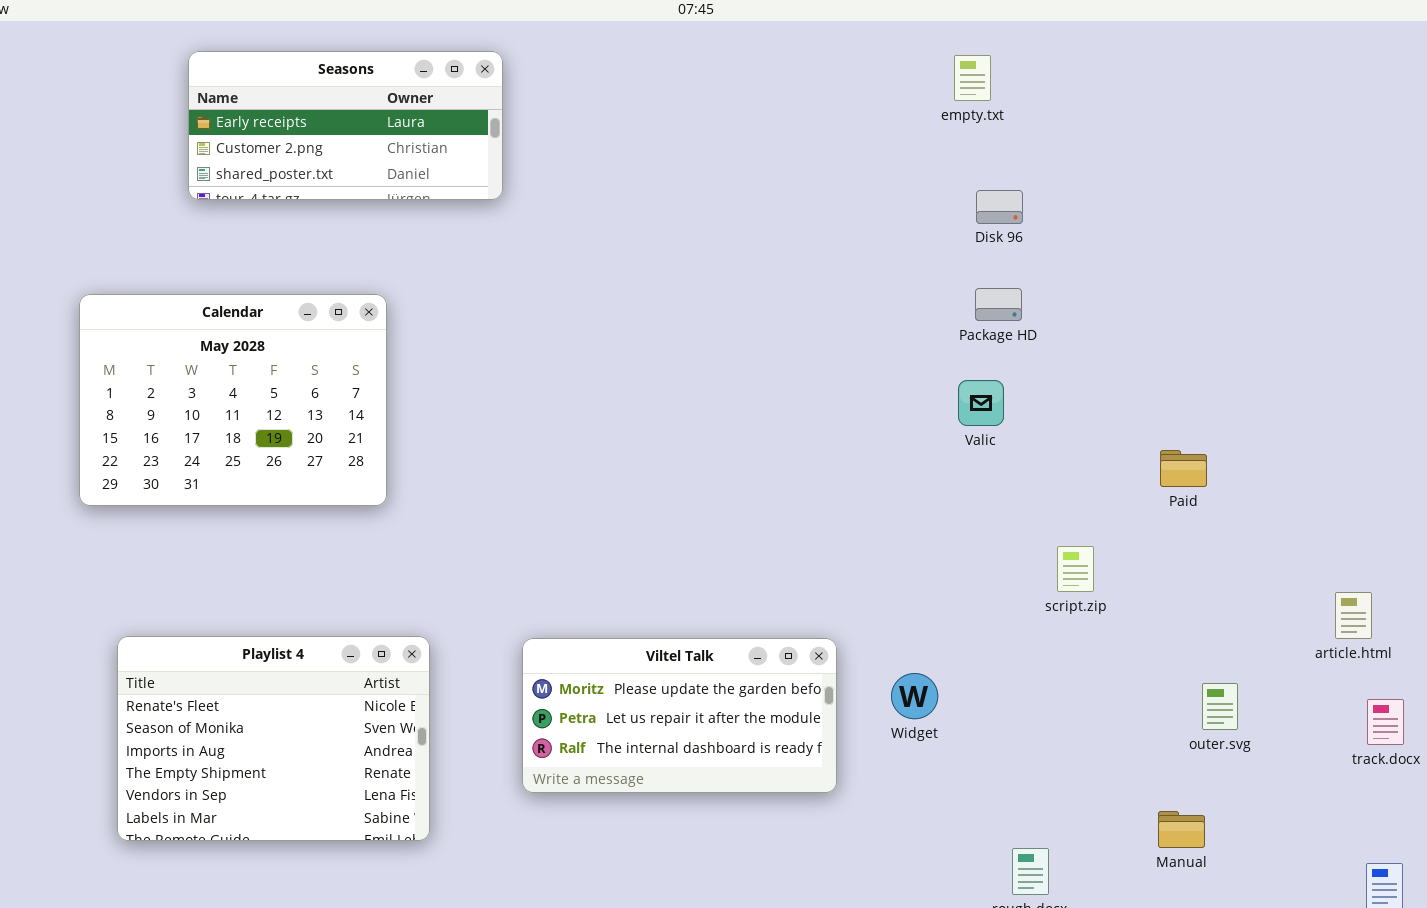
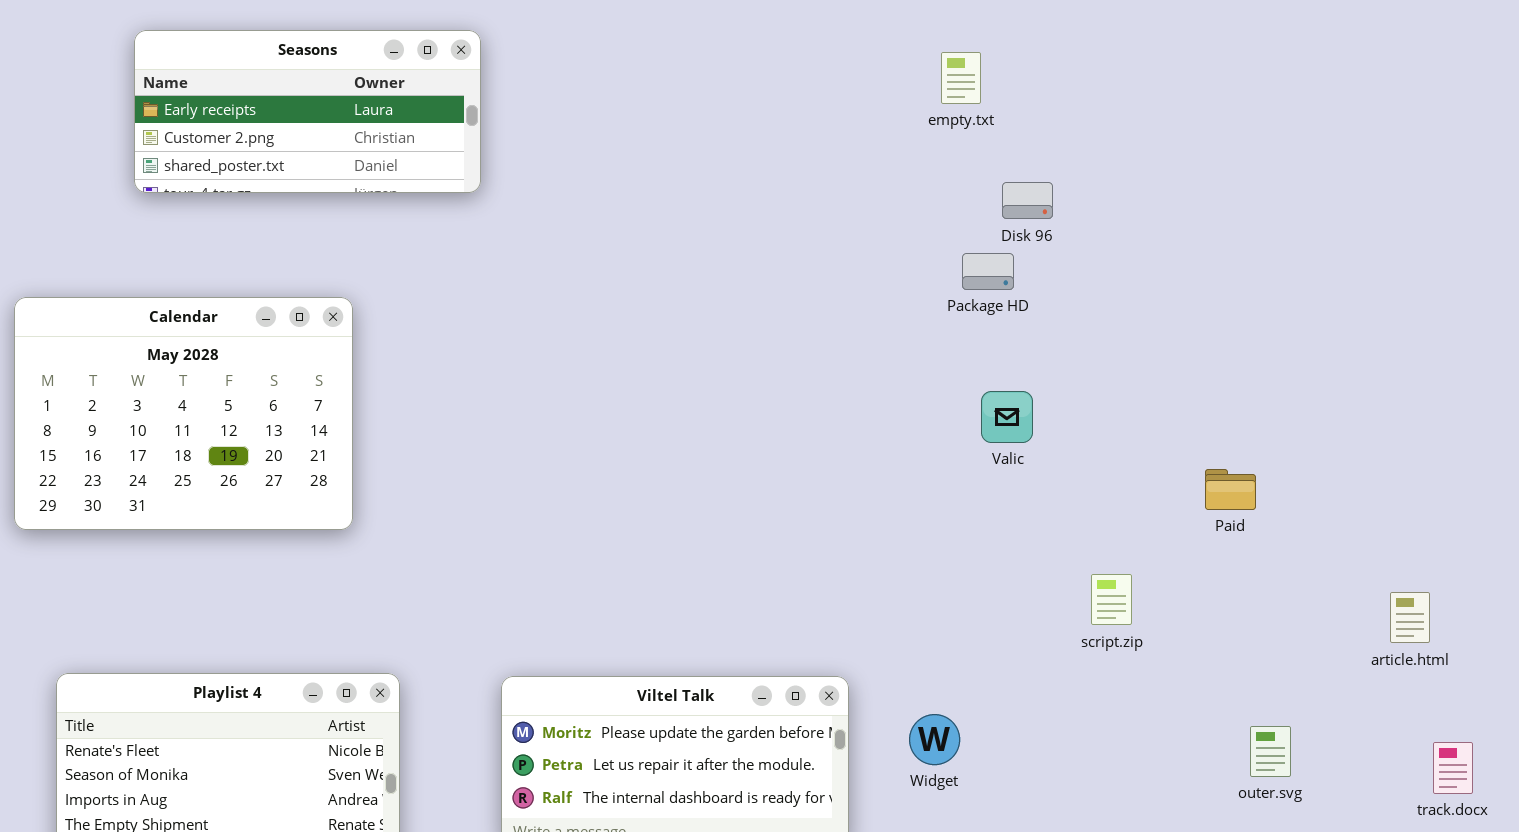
empty.txt: [954,55,991,101] -> [941,52,981,104], moved
Package HD: [975,288,1022,321] -> [962,253,1014,290], moved
article.html: [1335,592,1372,639] -> [1390,592,1430,643], moved

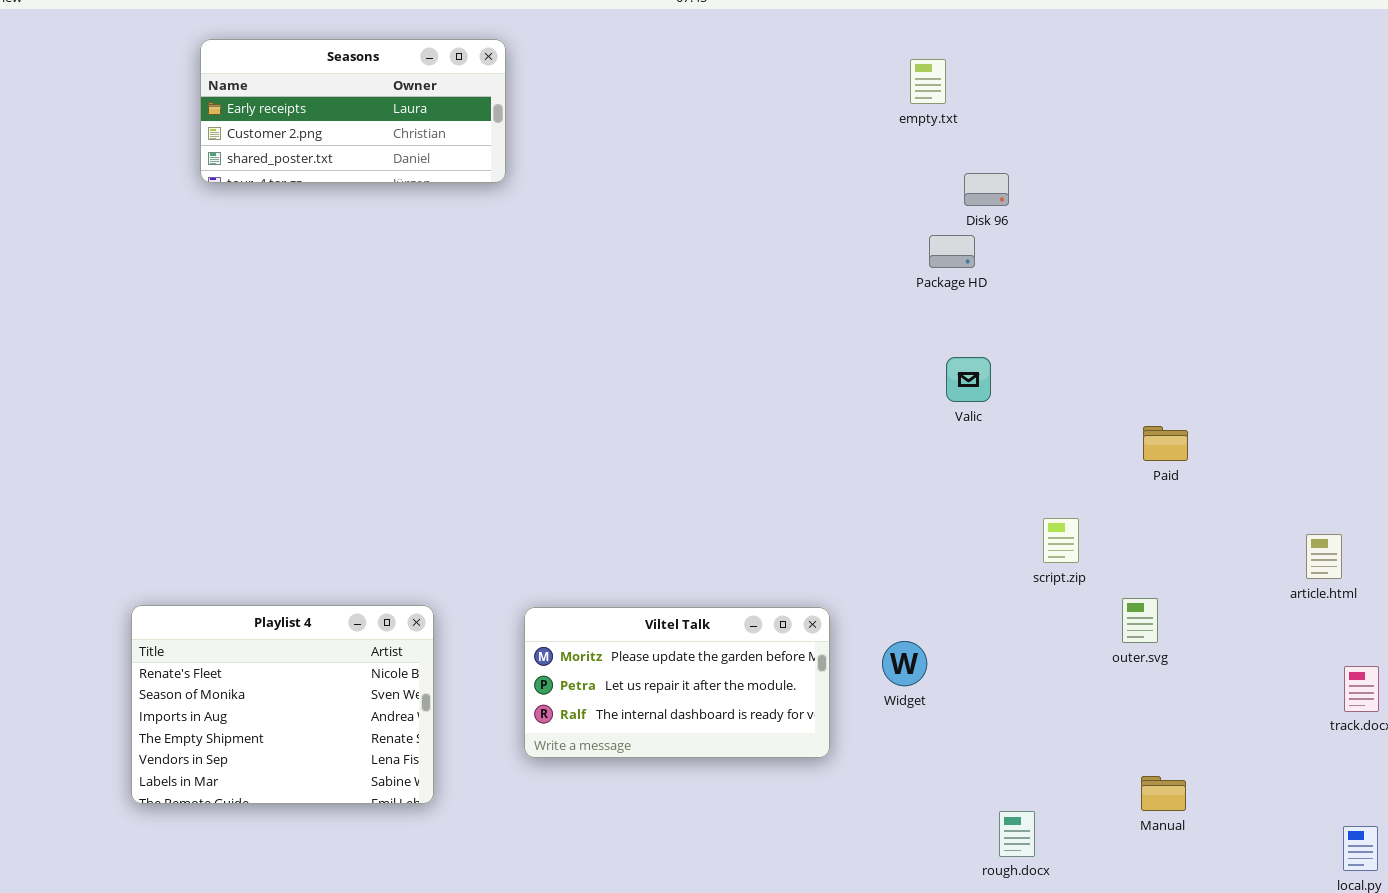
Calendar: [14,297,353,530] -> none, closed
outer.svg: [1250,726,1291,777] -> [1122,598,1158,643], moved

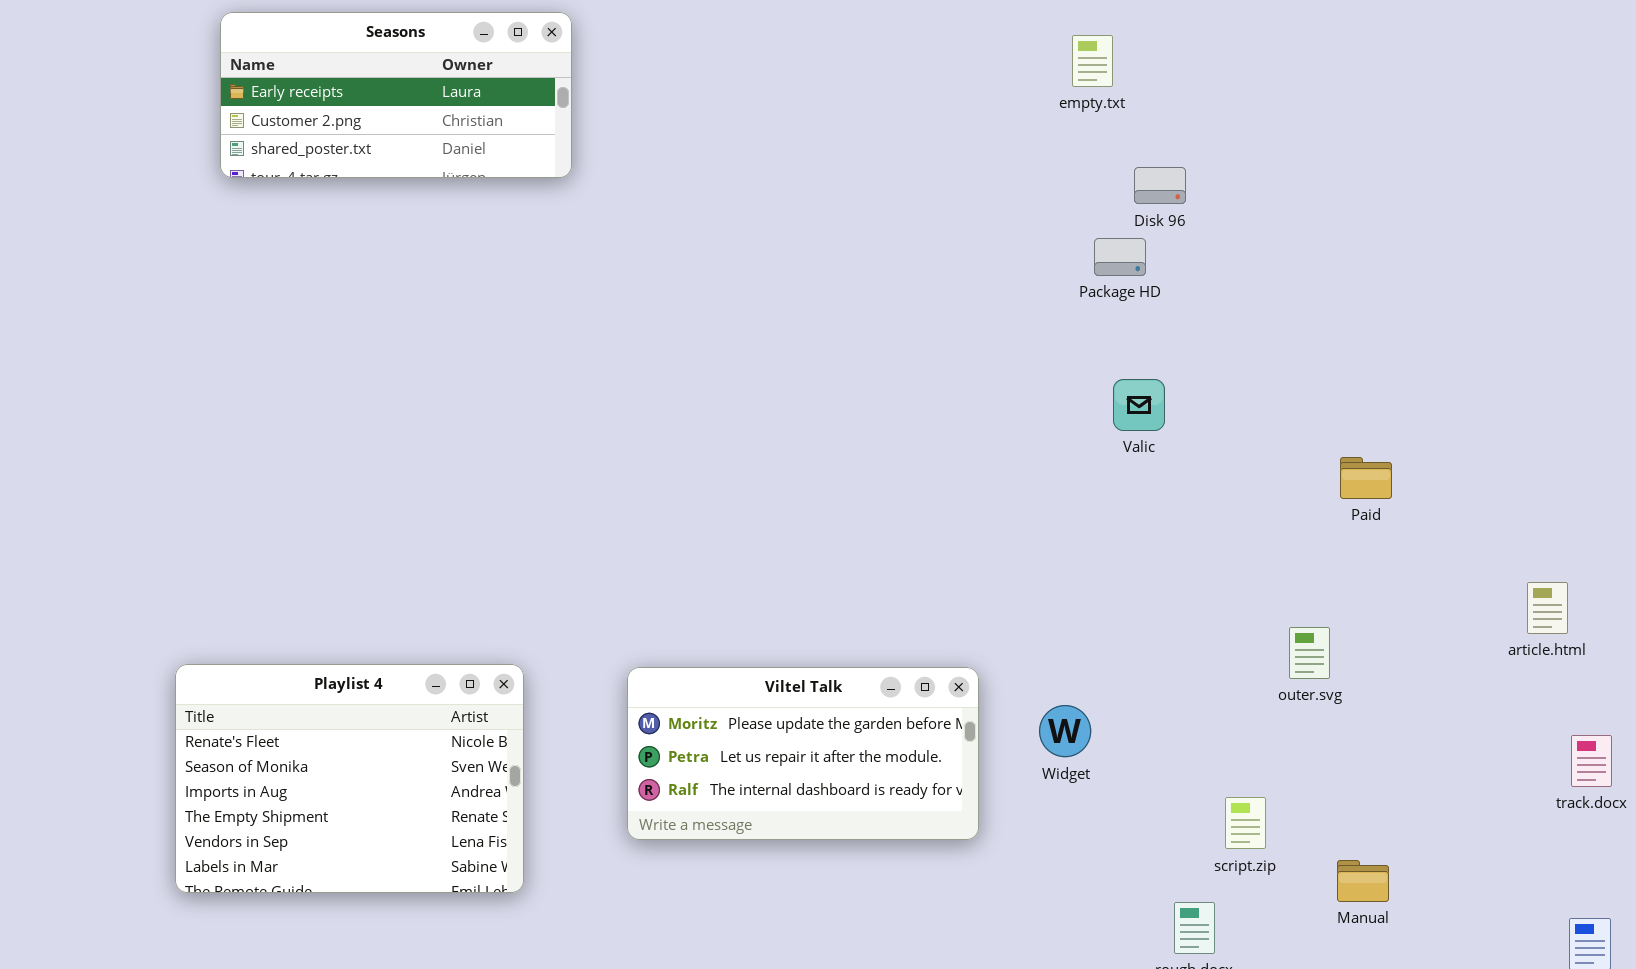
Seasons: [200,39,506,183] -> [220,12,572,178], moved
script.zip: [1043,518,1079,563] -> [1225,797,1266,849], moved
outer.svg: [1122,598,1158,643] -> [1289,627,1330,679], moved

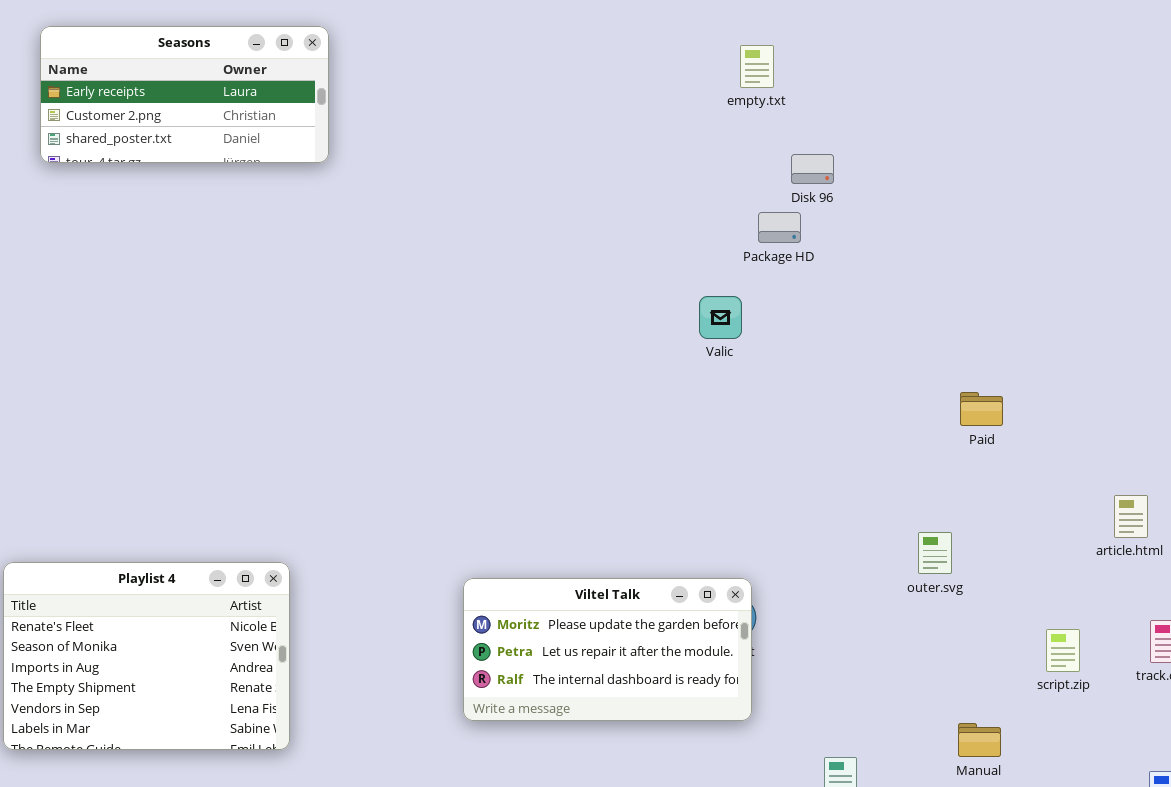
Valic: [1113,379,1165,431] -> [699,296,742,339], moved
Viltel Talk: [627,667,979,840] -> [463,578,752,721], moved
script.zip: [1225,797,1266,849] -> [1046,629,1080,672], moved

